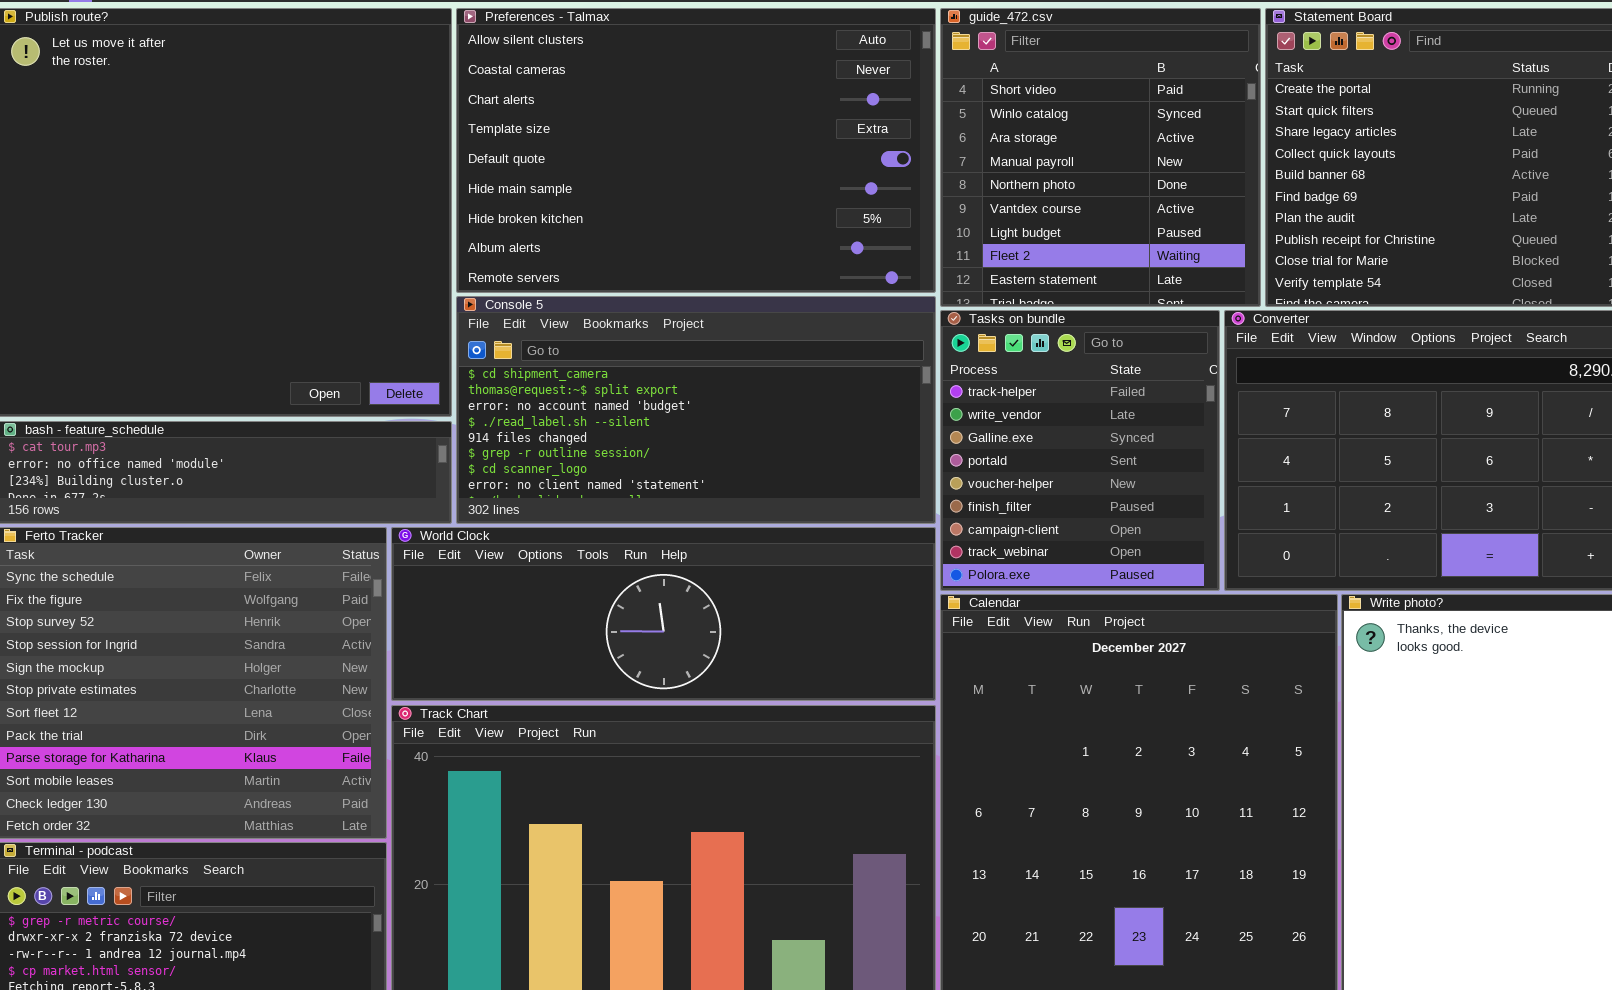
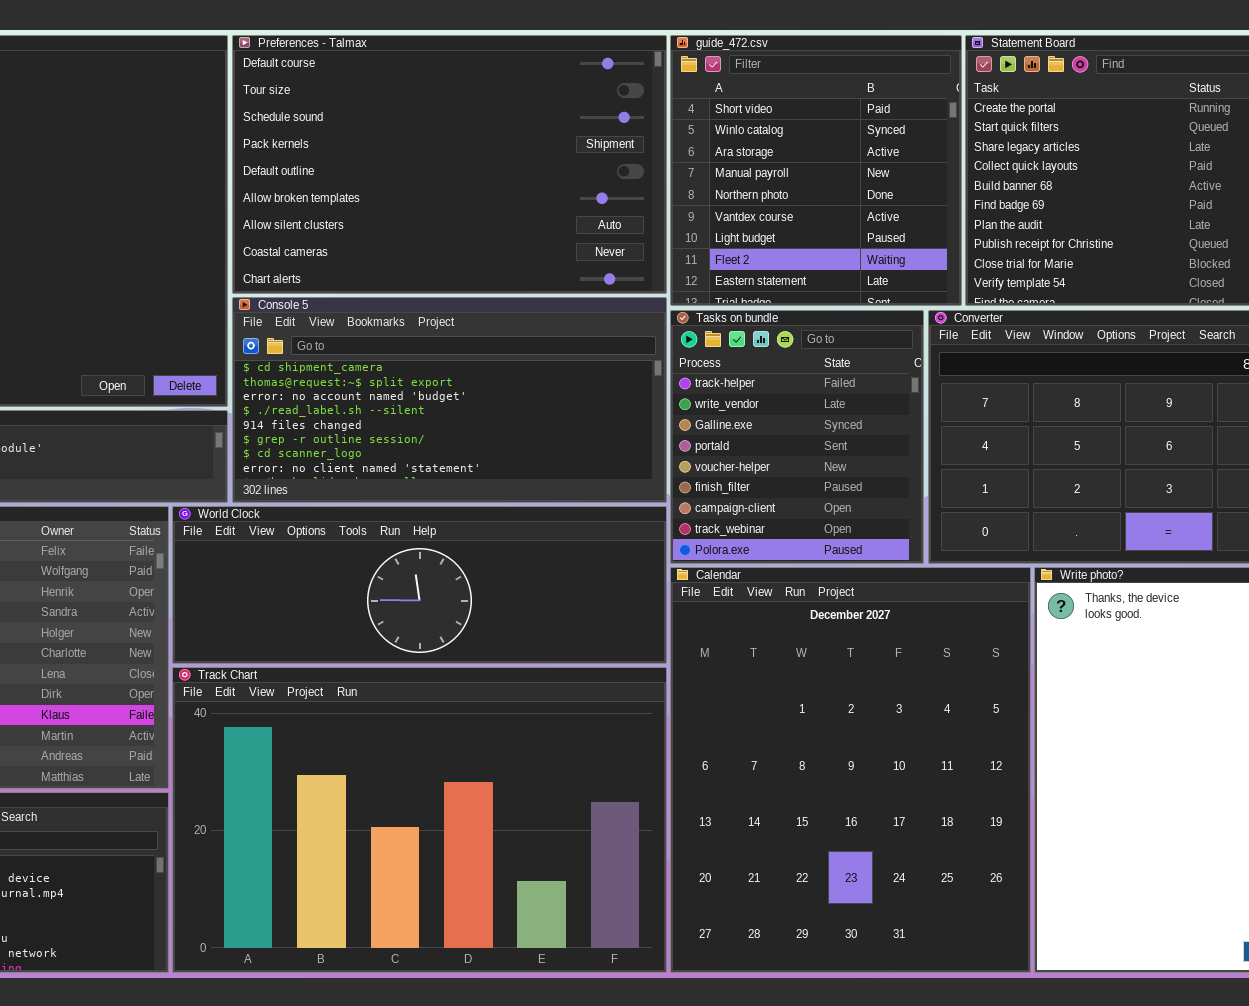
Preferences - Talmax: [456,8,936,293] -> [232,35,667,294], scrolled up 6 rows

